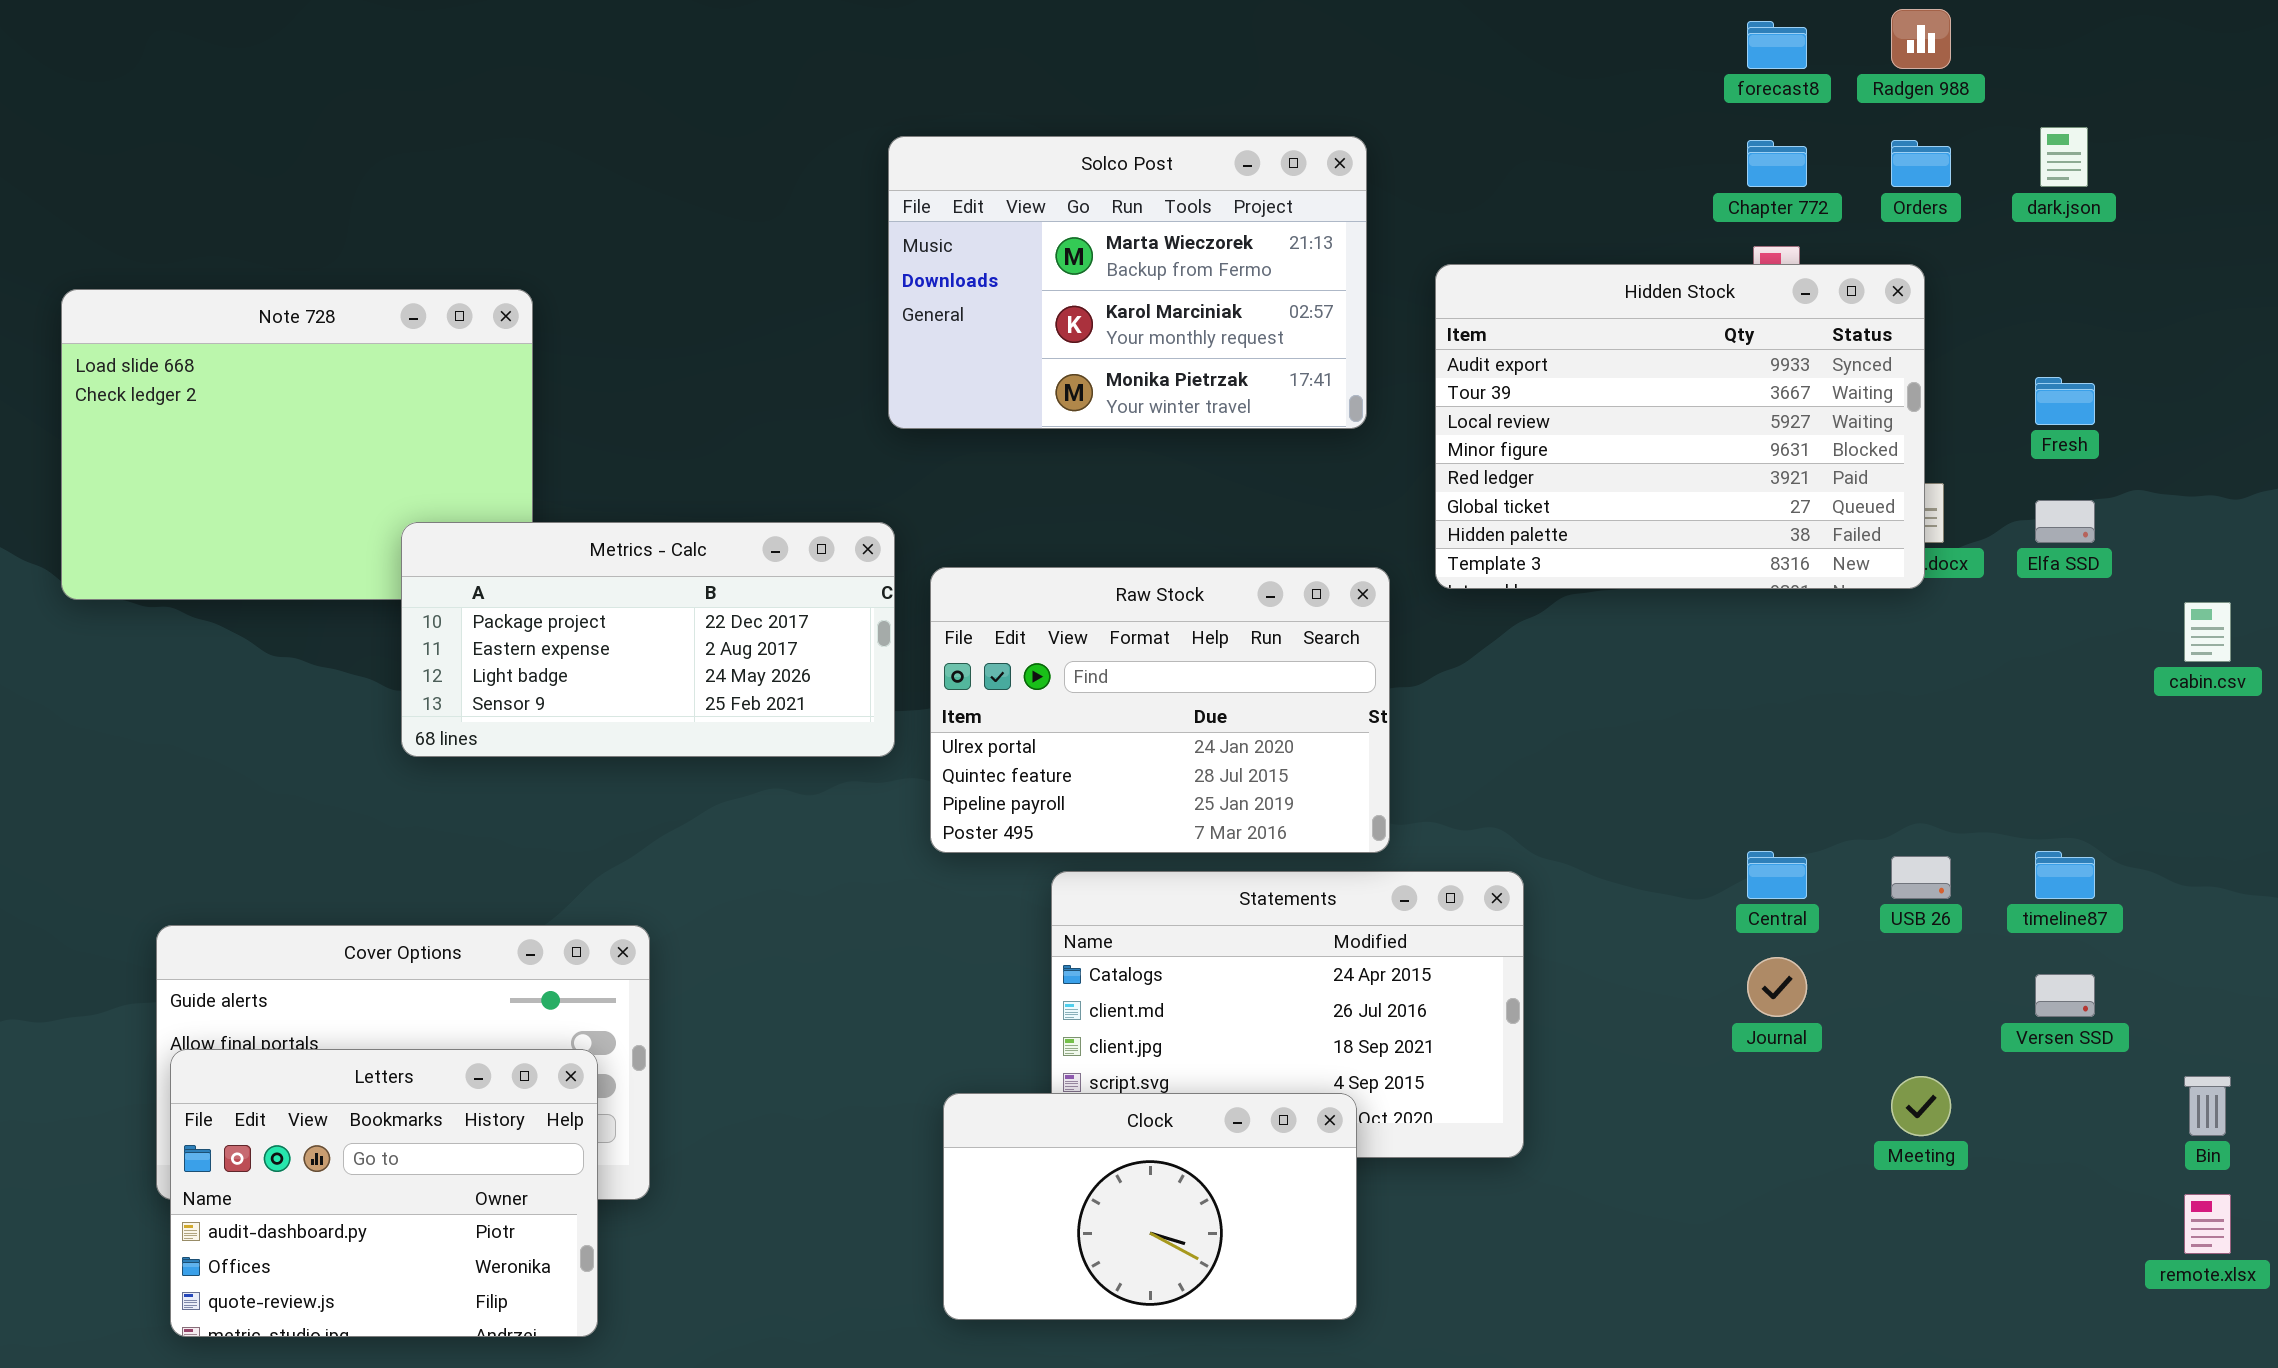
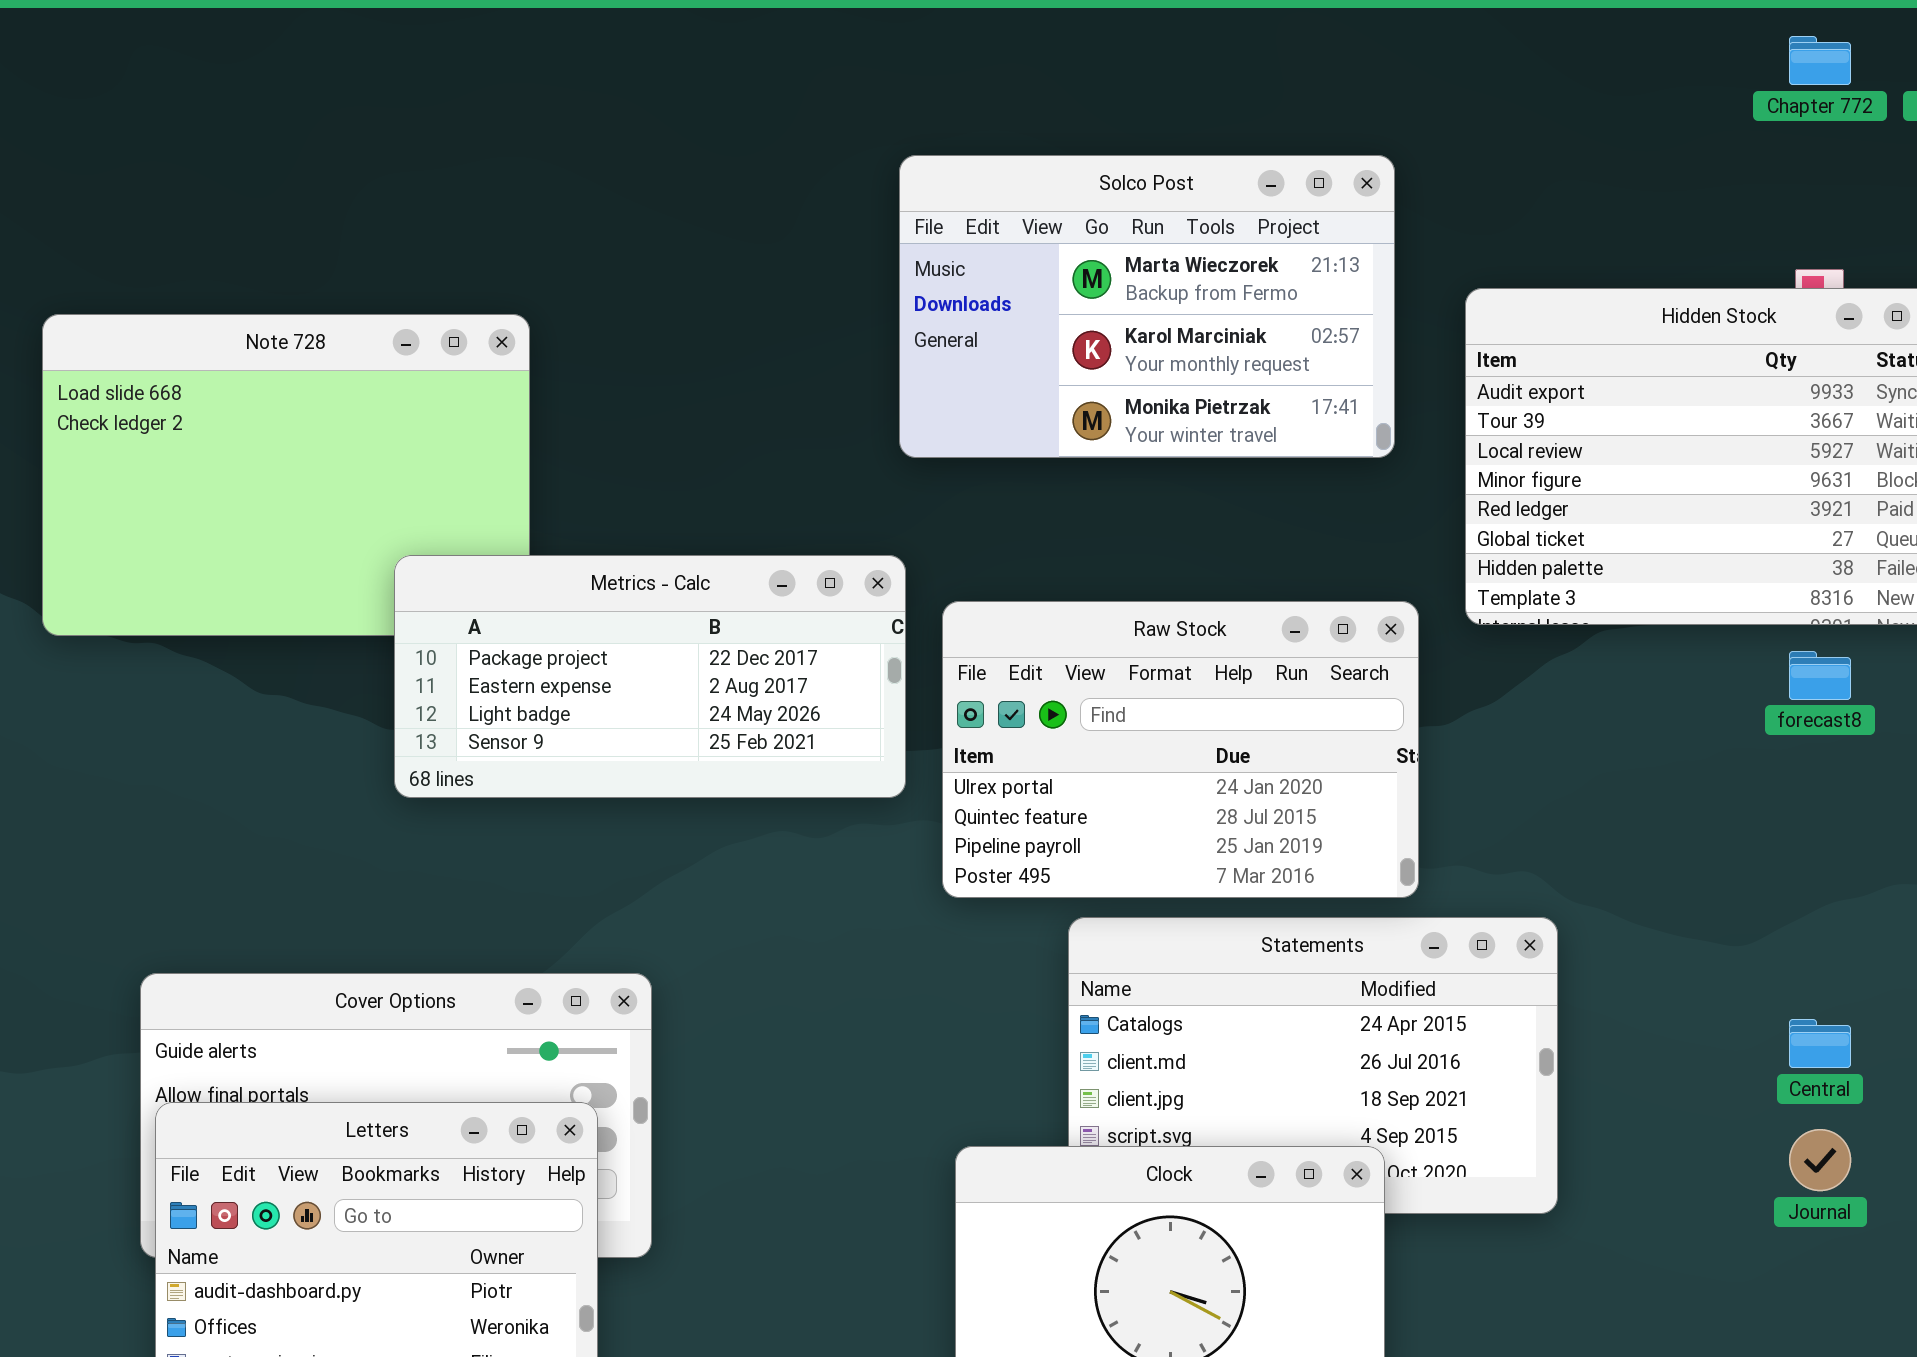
forecast8: [1747,21,1807,69] -> [1789,651,1851,700], moved
Chapter 772: [1747,140,1807,187] -> [1789,36,1851,85], moved
Central: [1747,851,1807,899] -> [1789,1019,1851,1068], moved
Journal: [1747,957,1807,1017] -> [1789,1129,1851,1191], moved

